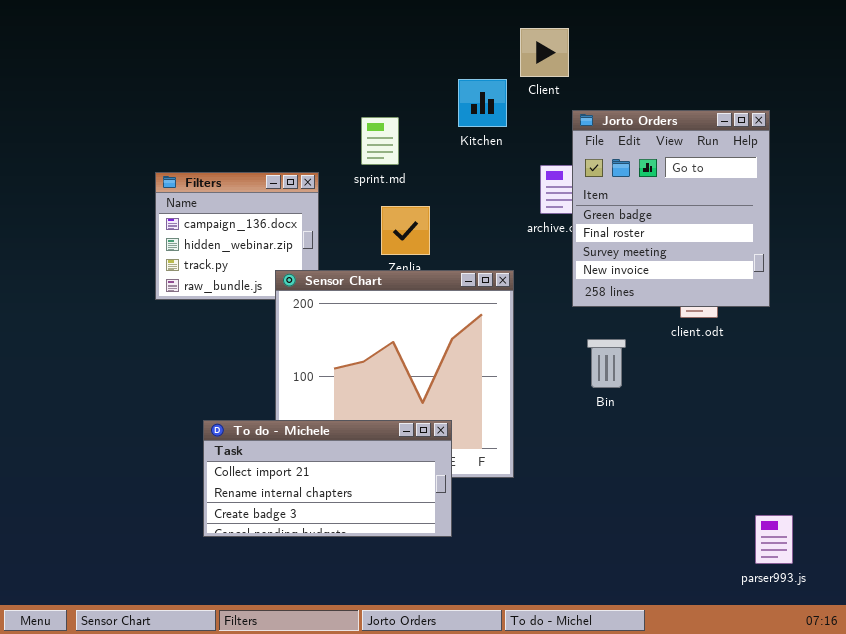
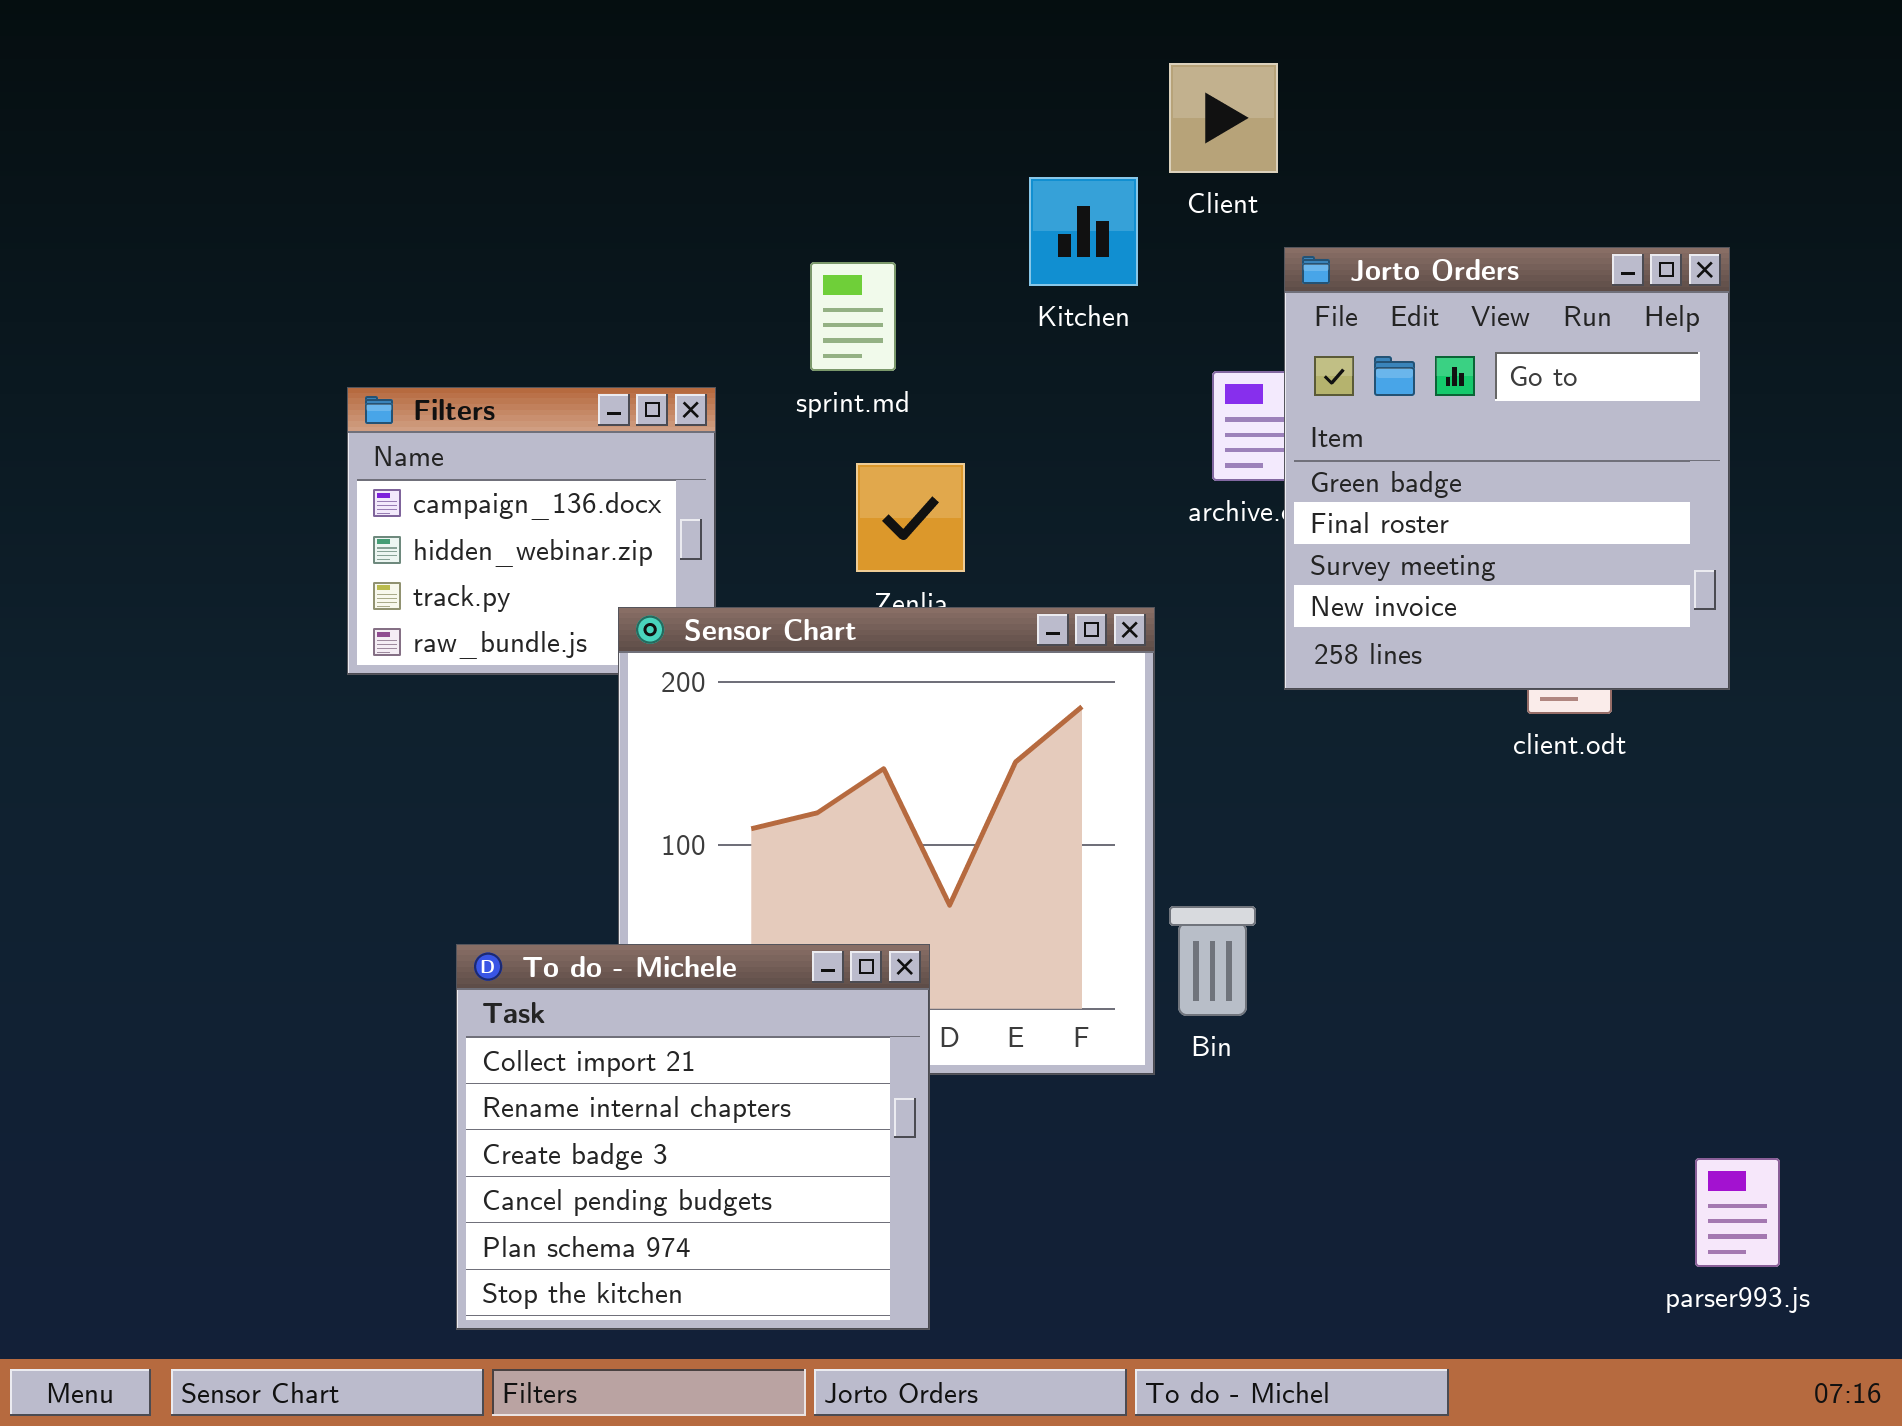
Bin: [587,339,626,388] -> [1169,906,1256,1016], moved
To do - Michele: [203,420,452,537] -> [456,944,930,1330], resized

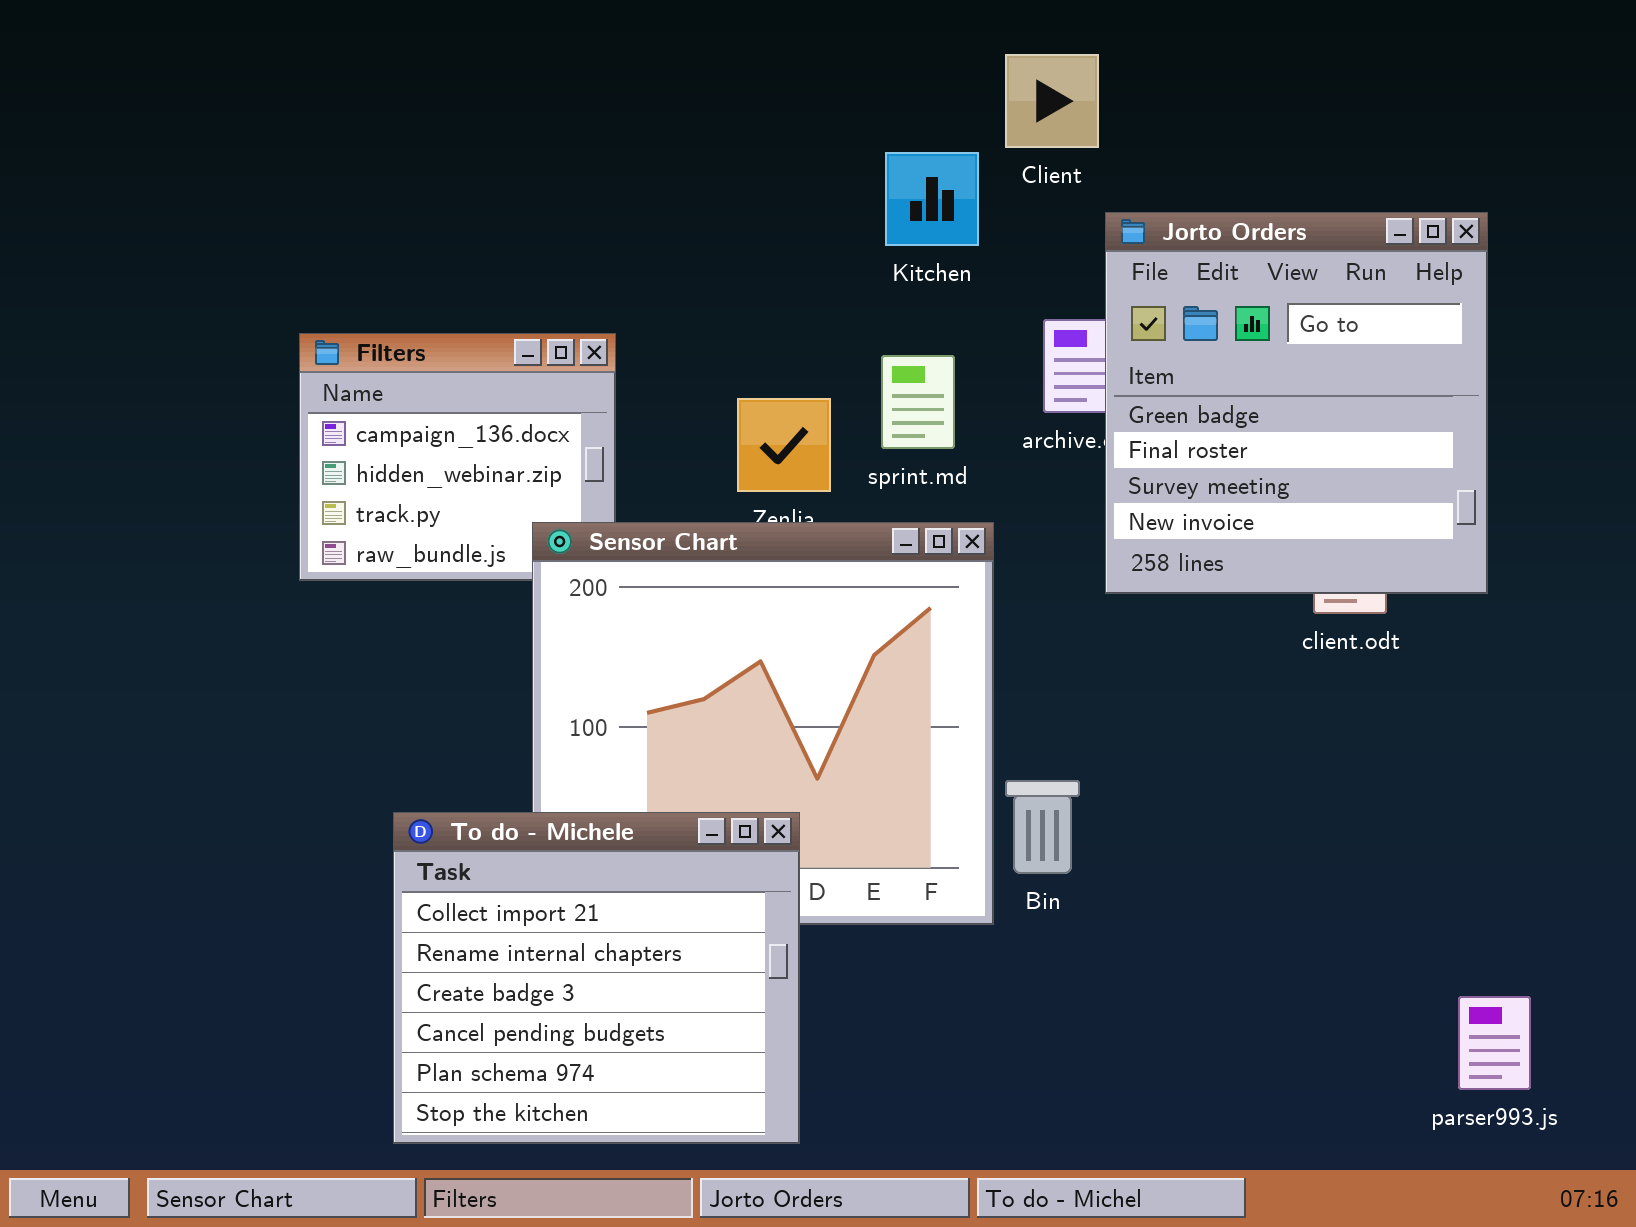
sprint.md: [810,262,896,371] -> [881,355,955,449], moved

